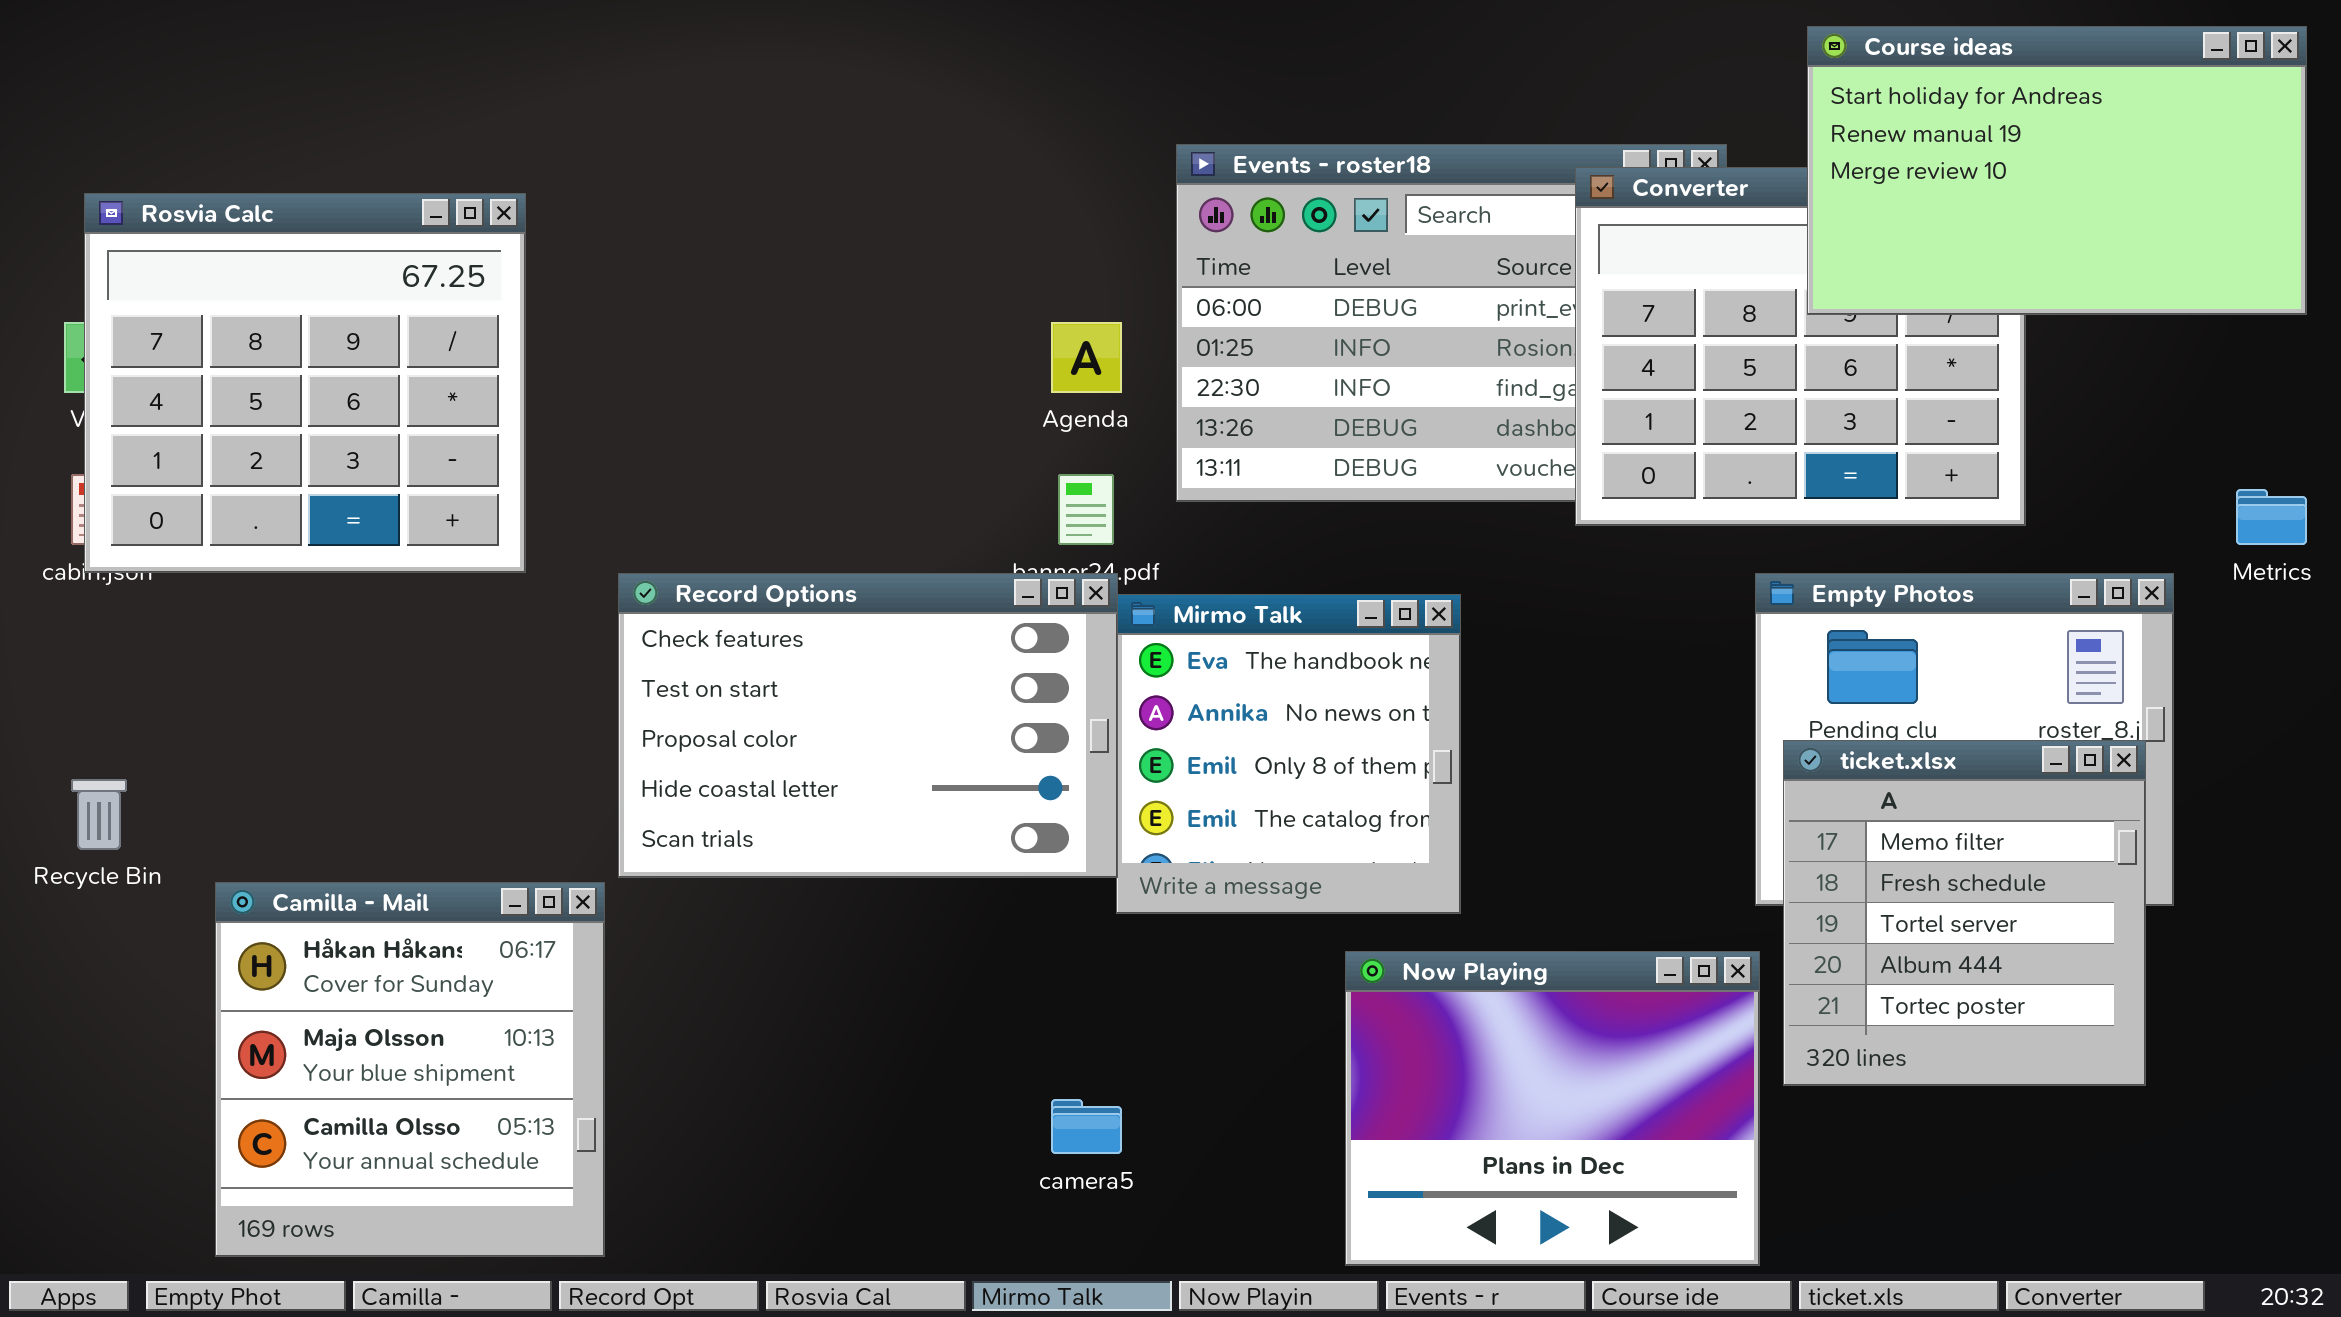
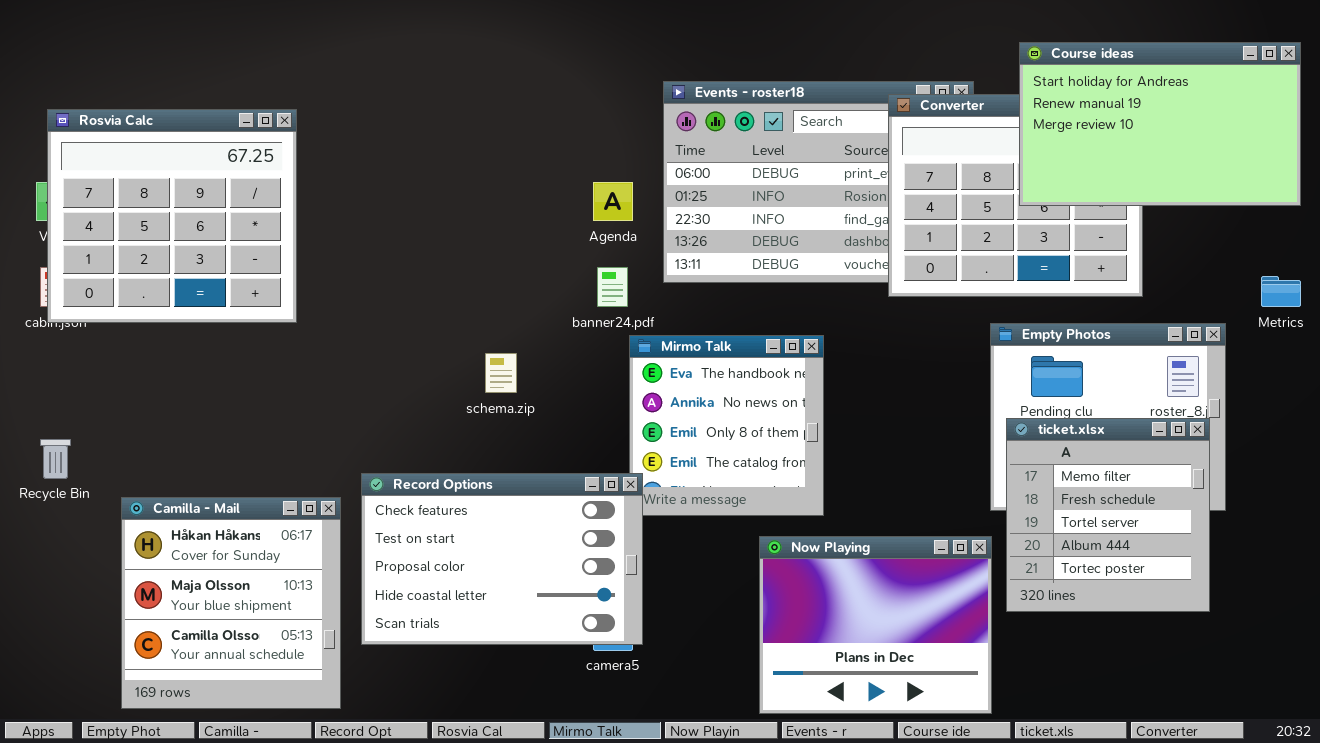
Course ideas: [1807,26,2307,315] -> [1019,42,1301,206], moved
Record Options: [618,573,1118,878] -> [361,473,643,645], moved

